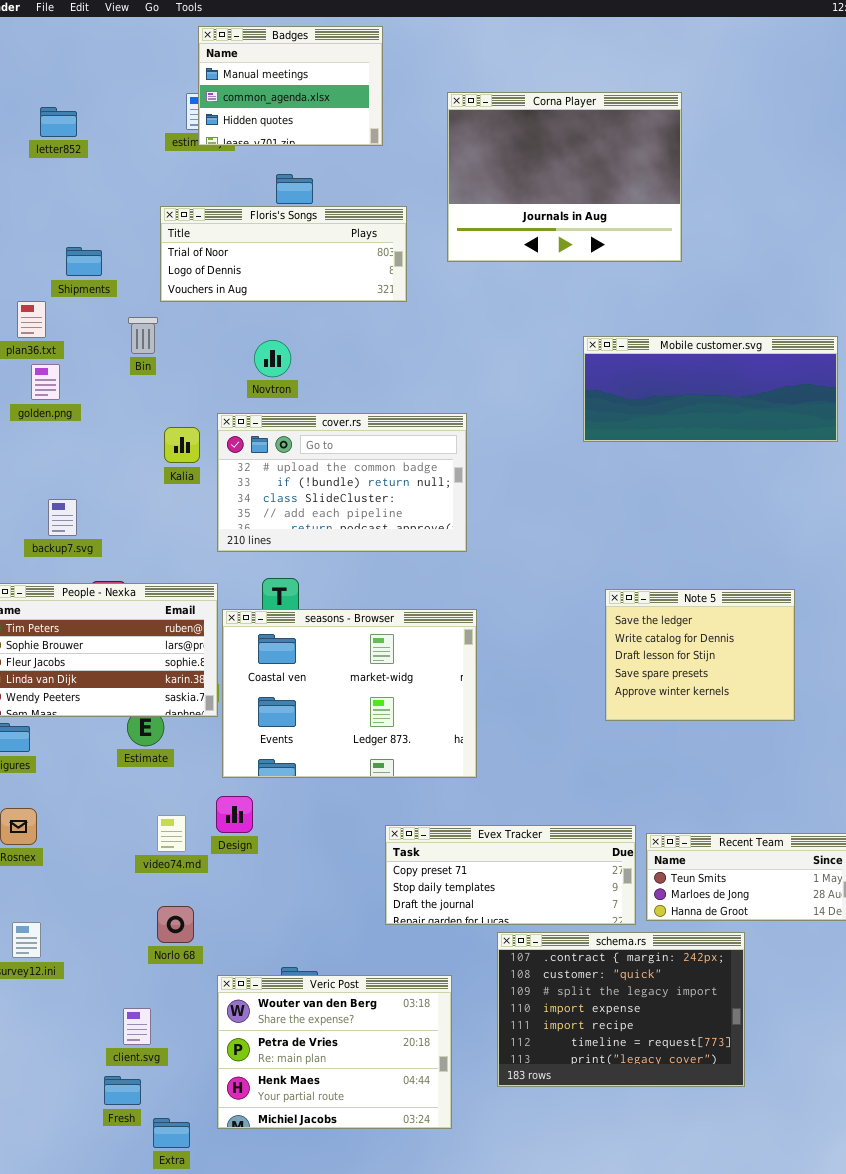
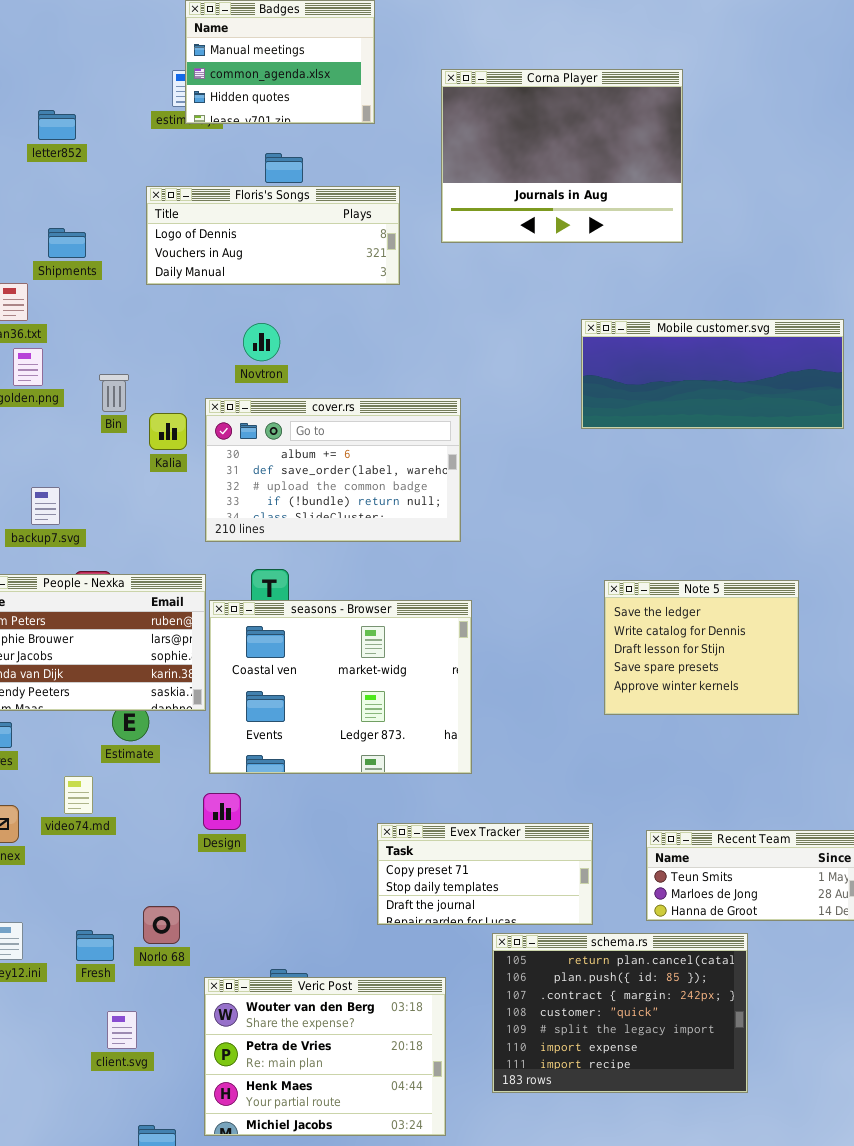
letter852: [40,107,77,137] -> [38,110,76,140], moved
Floris's Songs: [160,206,407,302] -> [146,186,400,285], scrolled down 1 row
Bin: [128,317,158,354] -> [99,374,129,412], moved
cover.rs: [217,413,467,552] -> [205,398,461,542], scrolled up 2 rows
video74.md: [157,815,186,852] -> [64,776,93,814], moved
Evex Tracker: [385,825,636,925] -> [377,823,593,925], resized
schema.rs: [497,932,745,1087] -> [492,933,748,1093], scrolled up 2 rows
Fresh: [104,1076,141,1105] -> [76,930,114,961], moved

